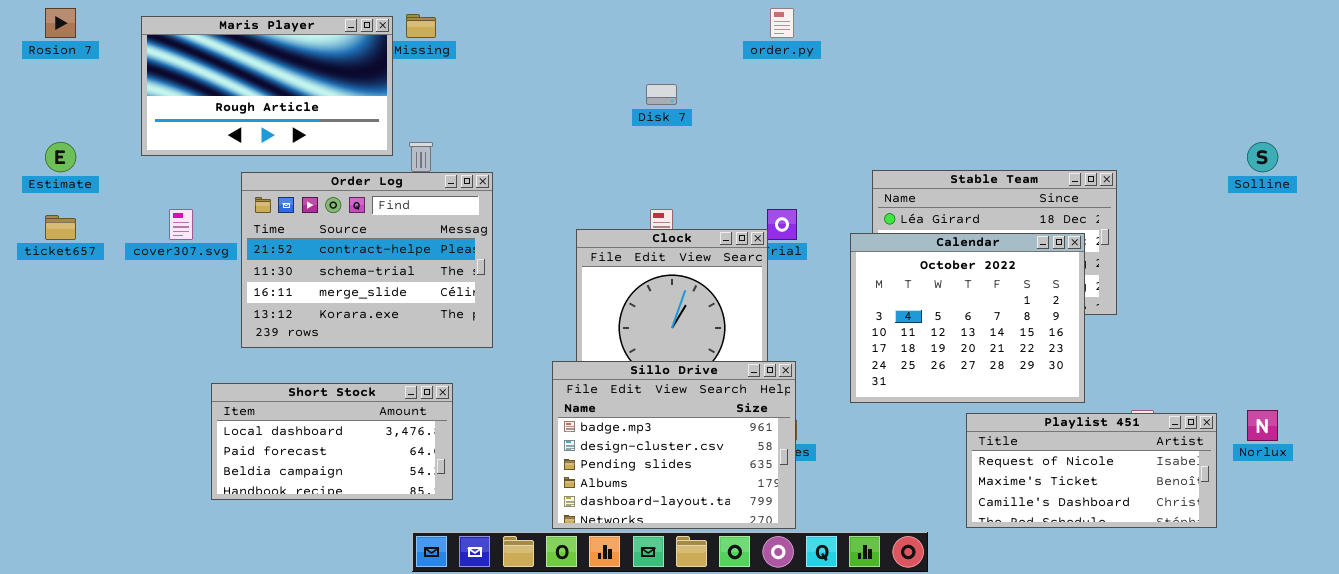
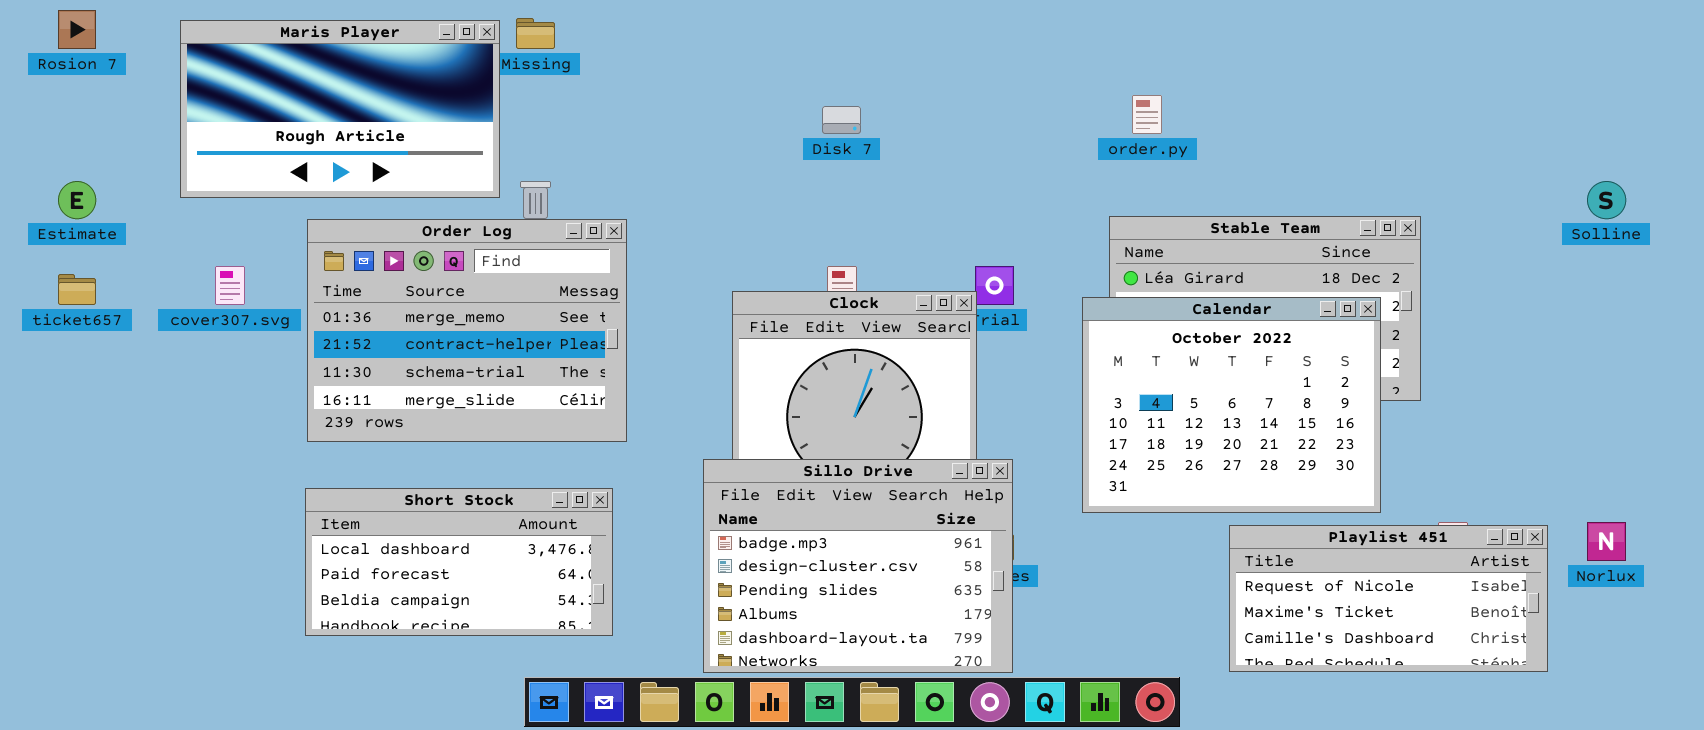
order.py: [770,8,794,38] -> [1132,95,1162,134], moved
Order Log: [241,172,493,348] -> [307,219,627,442], scrolled up 1 row
Short Stock: [211,383,453,500] -> [305,488,613,636], moved

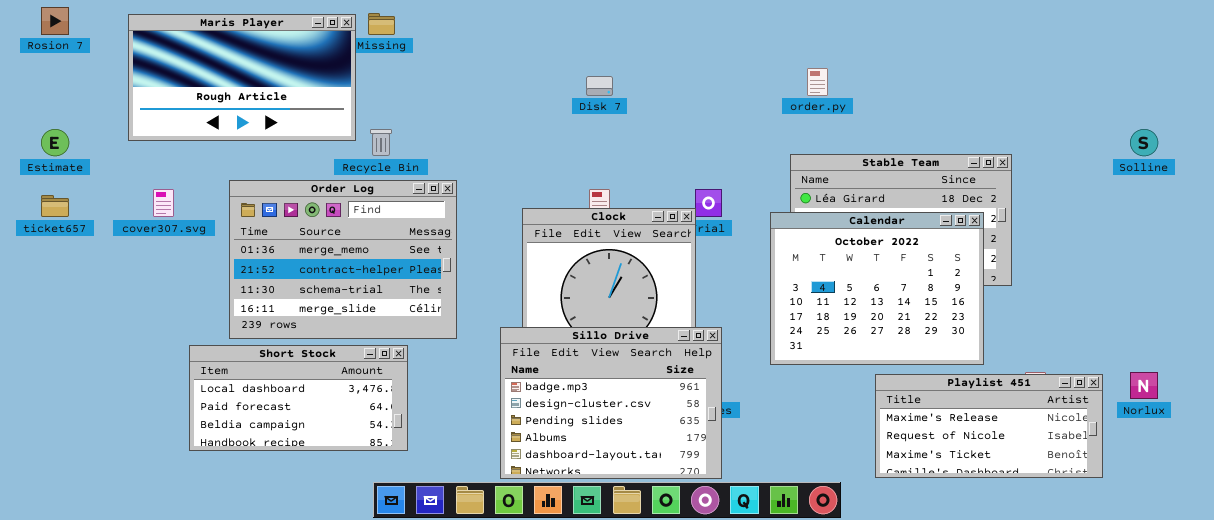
Order Log: [307,219,627,442] -> [229,180,457,339], moved
Short Stock: [305,488,613,636] -> [189,345,408,451], moved
Playlist 451: [1229,525,1548,672] -> [875,374,1103,478], scrolled up 1 row

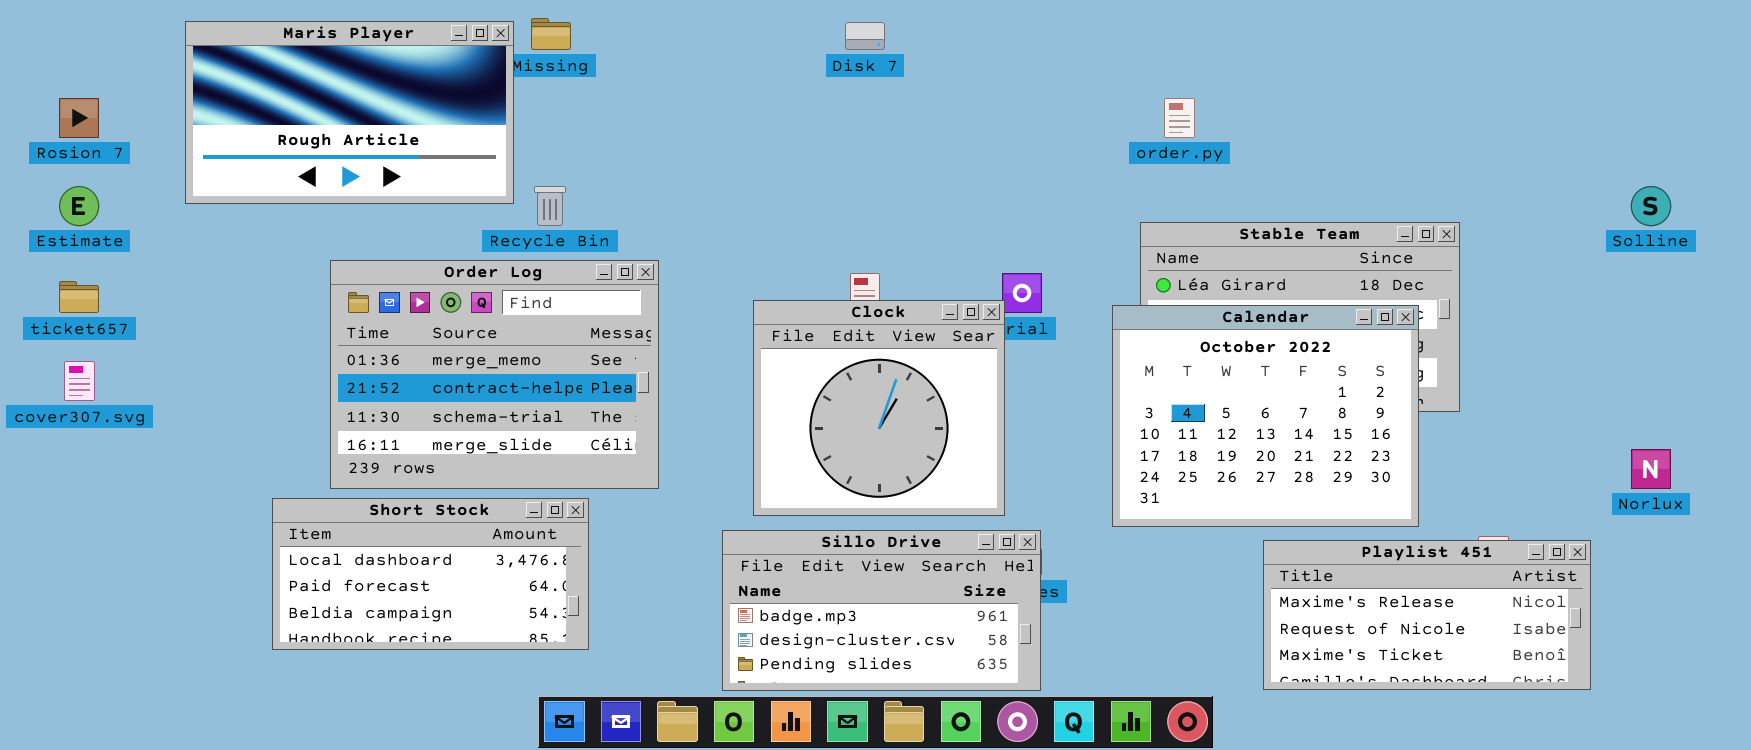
Rosion 7: [41,7,69,35] -> [59,98,99,138], moved
Disk 7: [586,76,613,96] -> [845,22,885,50], moved
cover307.svg: [153,189,174,217] -> [64,361,95,401], moved
Sillo Drive: [500,327,722,479] -> [722,530,1041,691], resized
Norlux: [1130,372,1158,399] -> [1631,449,1671,489], moved

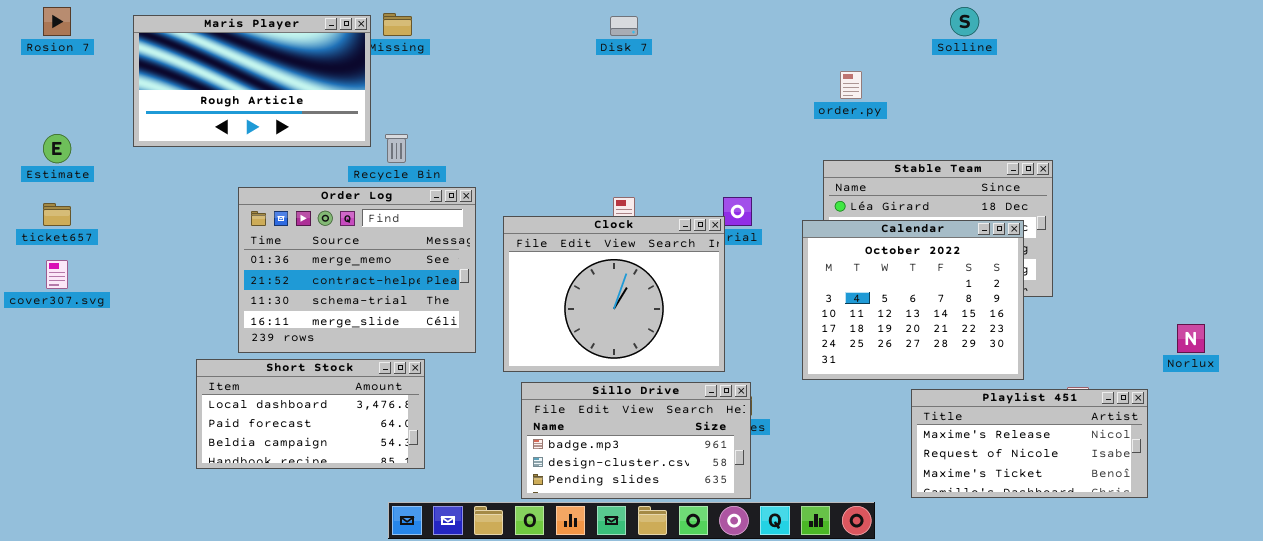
Rosion 7: [59,98,99,138] -> [43,7,71,36], moved
Solline: [1631,186,1671,226] -> [950,7,979,36], moved
Clock: [753,300,1005,516] -> [503,216,725,372], resized

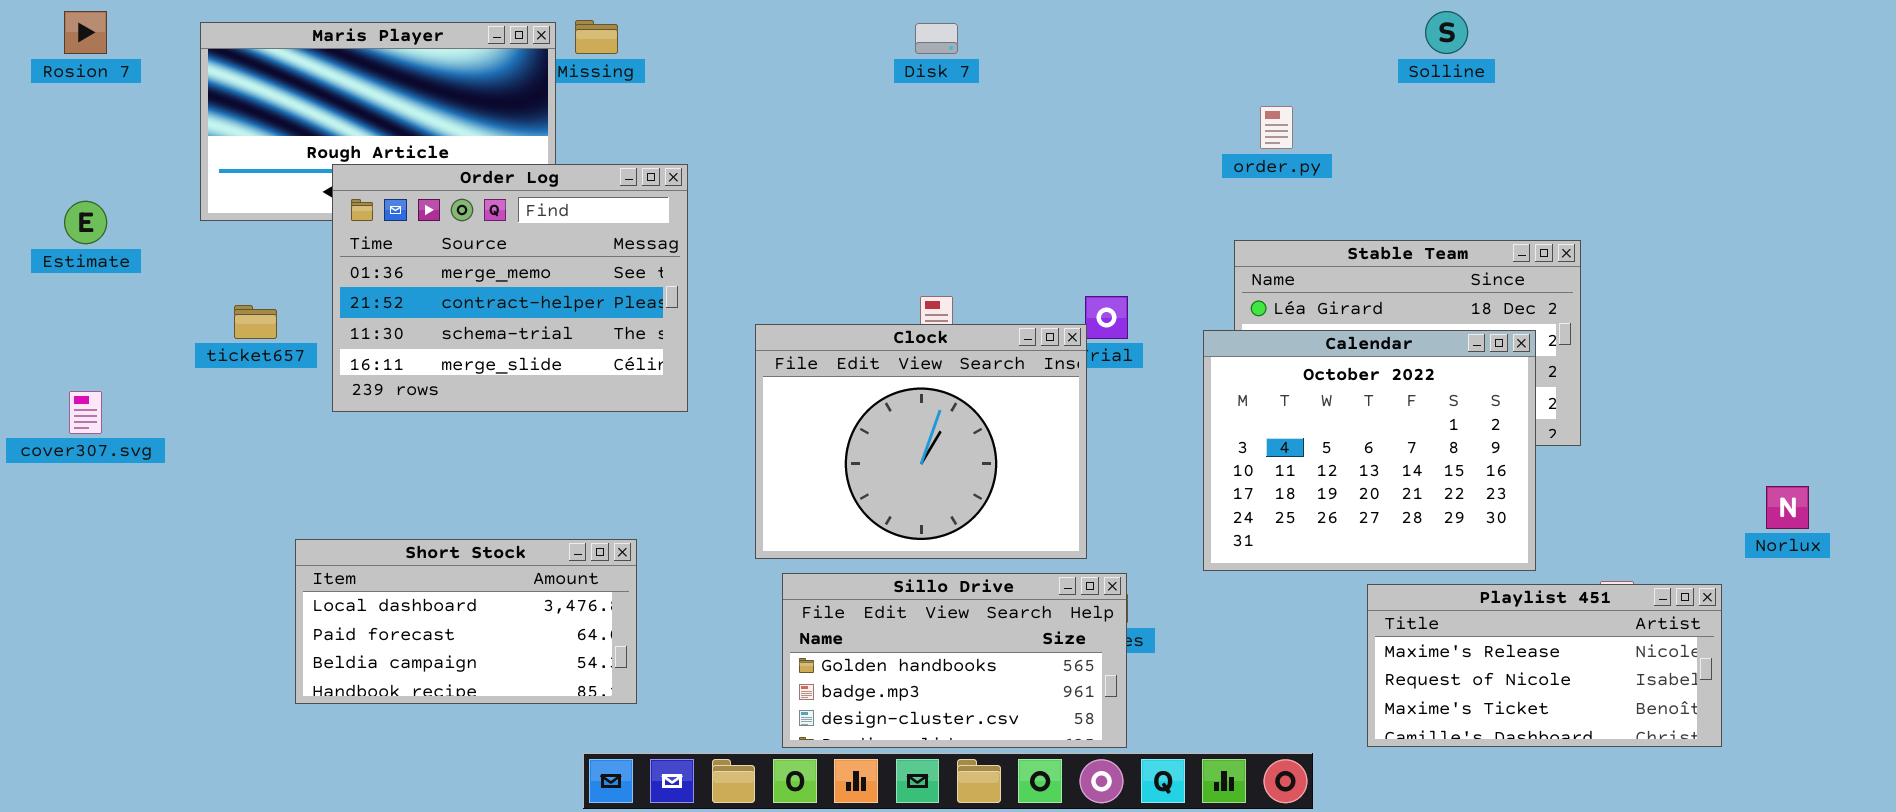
Order Log: [238,187,476,353] -> [332,164,688,412], moved
ticket657: [43,203,71,226] -> [234,305,277,339], moved
Sillo Drive: [521,382,751,499] -> [782,573,1127,748], scrolled up 1 row

